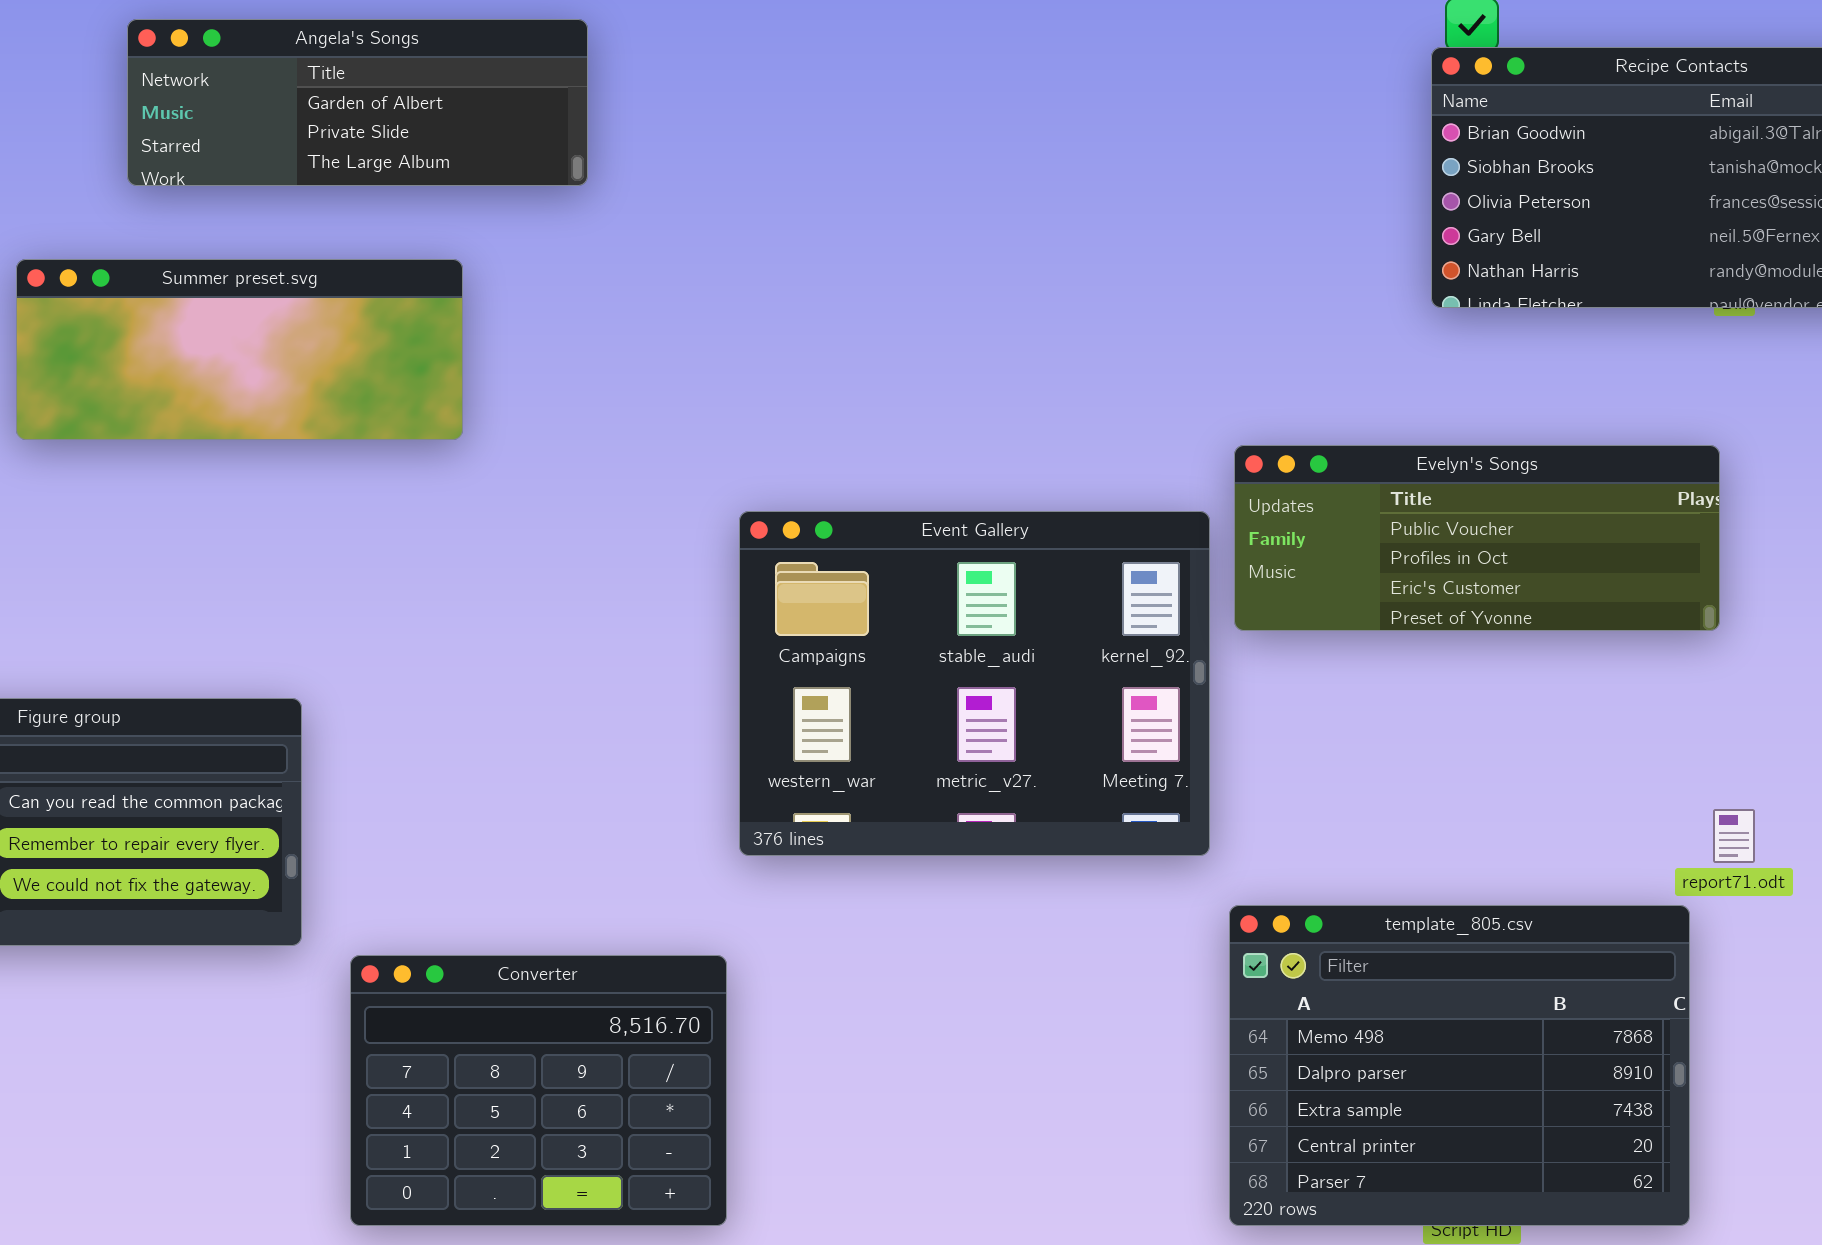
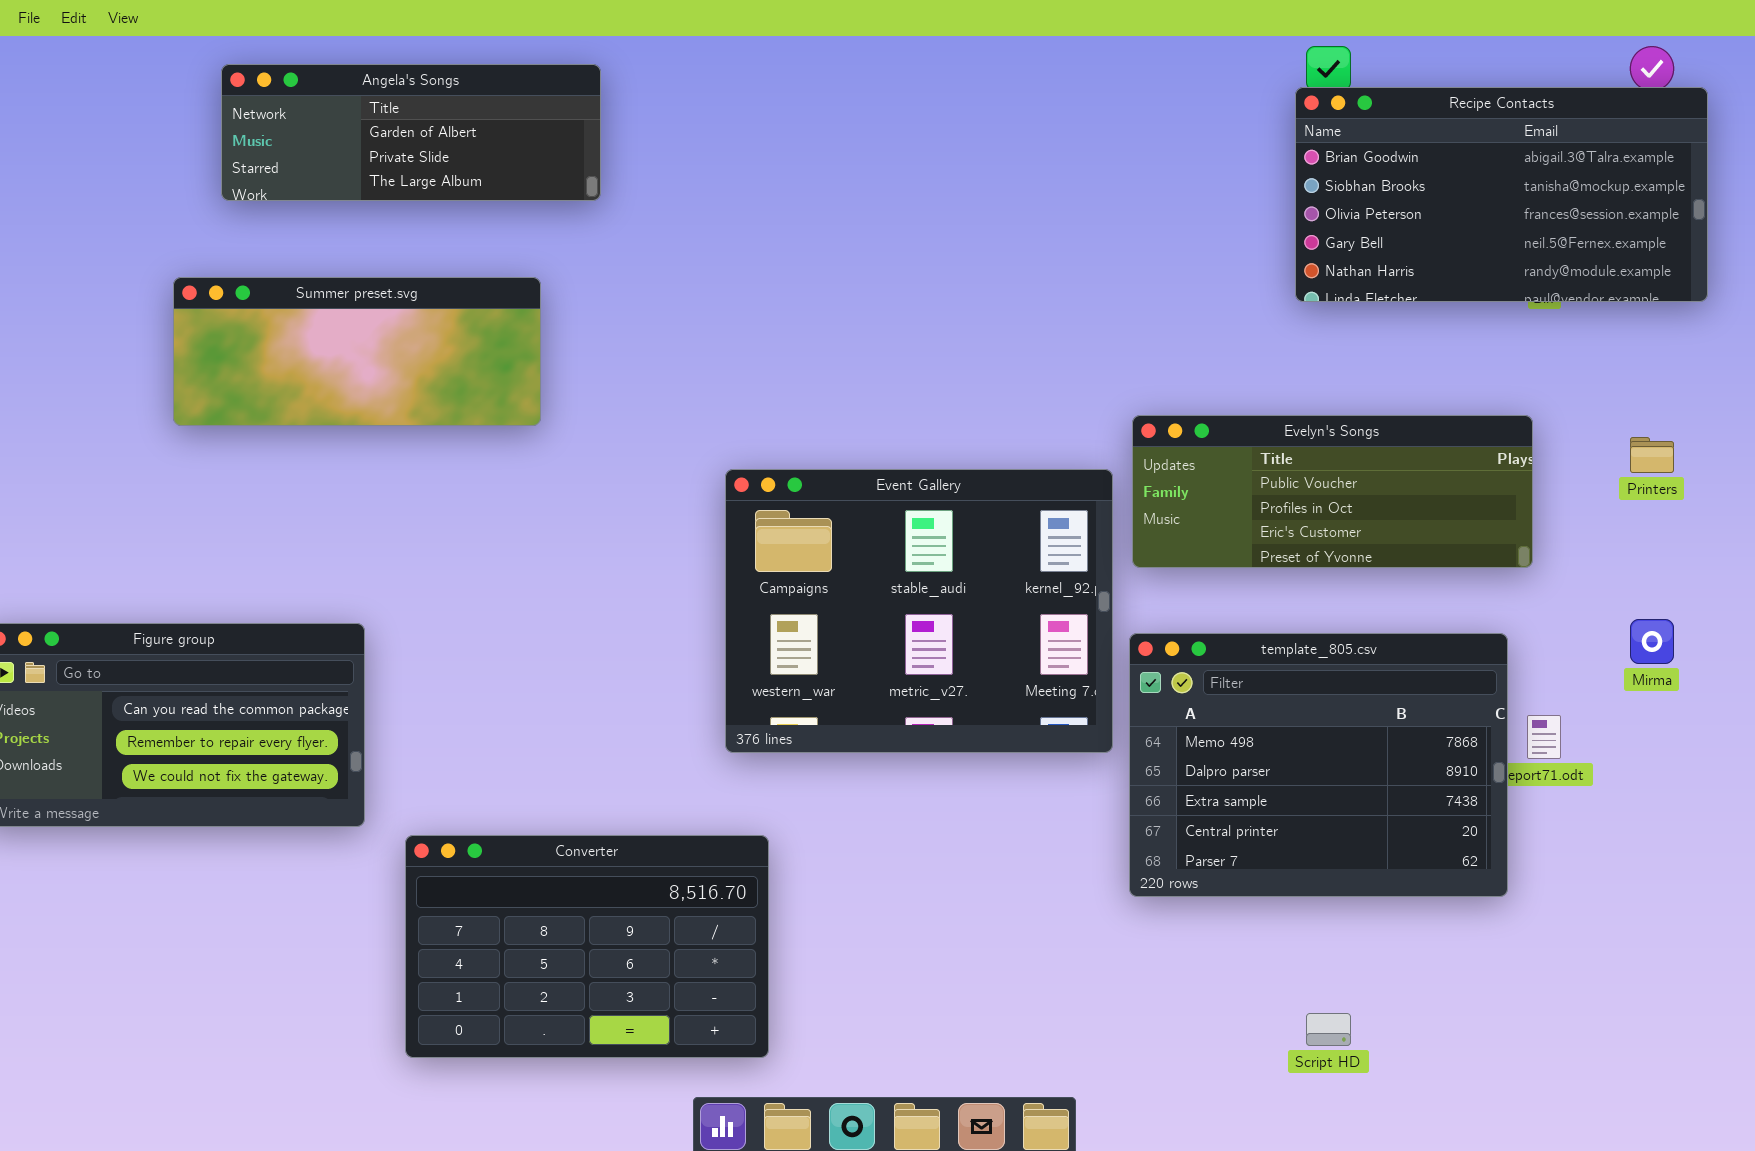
Summer preset.svg: [16,259,463,440] -> [173,277,541,426], moved
template_805.csv: [1229,905,1690,1226] -> [1129,633,1508,897], moved
Converter: [350,955,727,1226] -> [405,835,769,1058], resized

